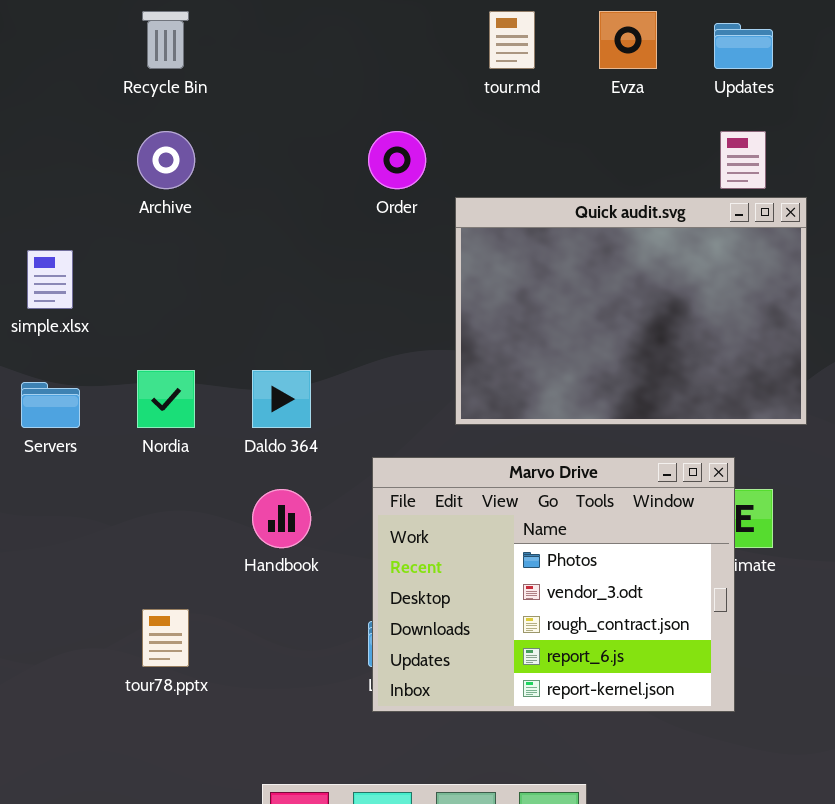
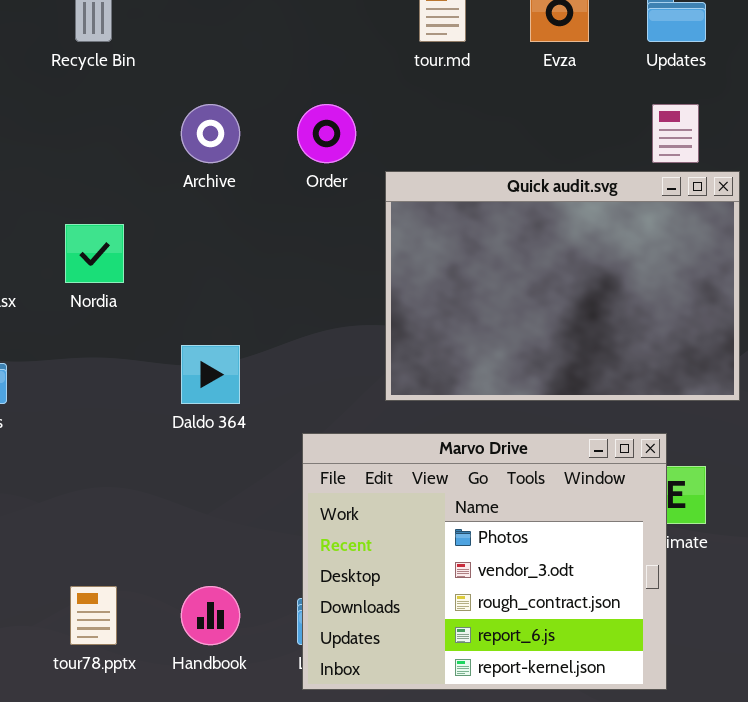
Archive: [137,131,195,189] -> [181,104,240,163], moved
Nordia: [137,370,195,428] -> [65,224,124,283], moved
Handbook: [252,489,311,548] -> [181,586,240,645], moved

